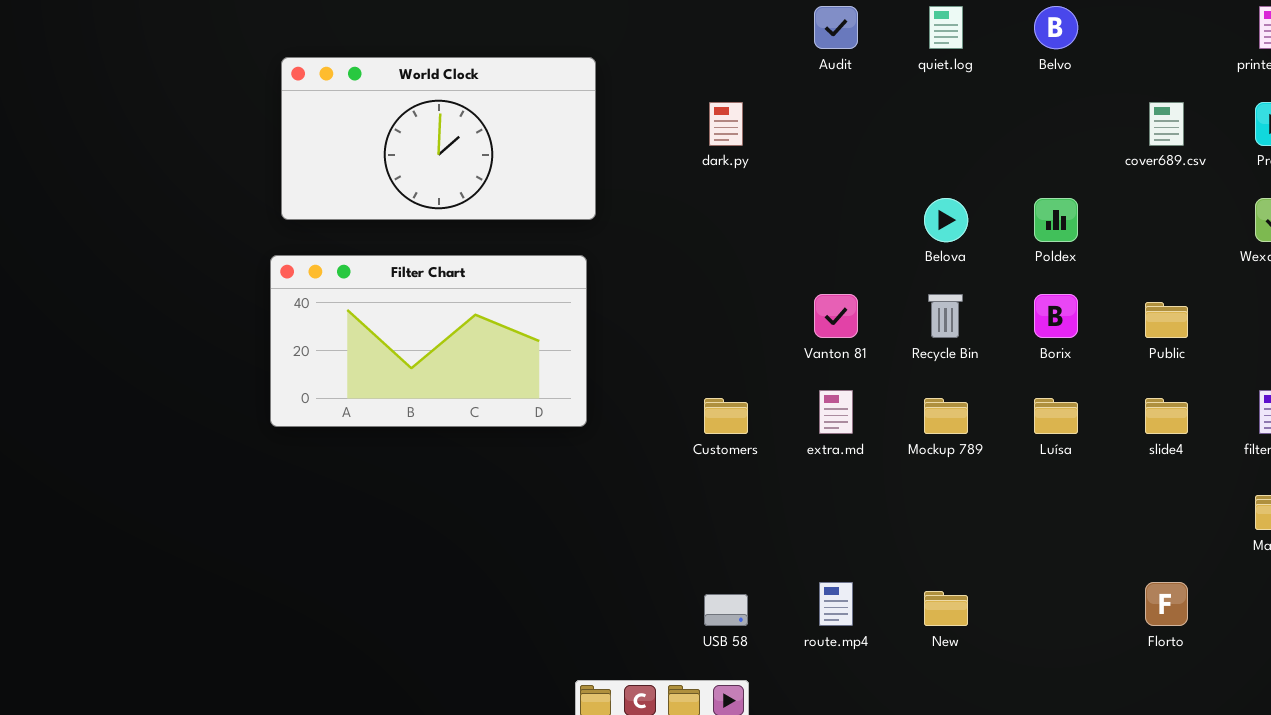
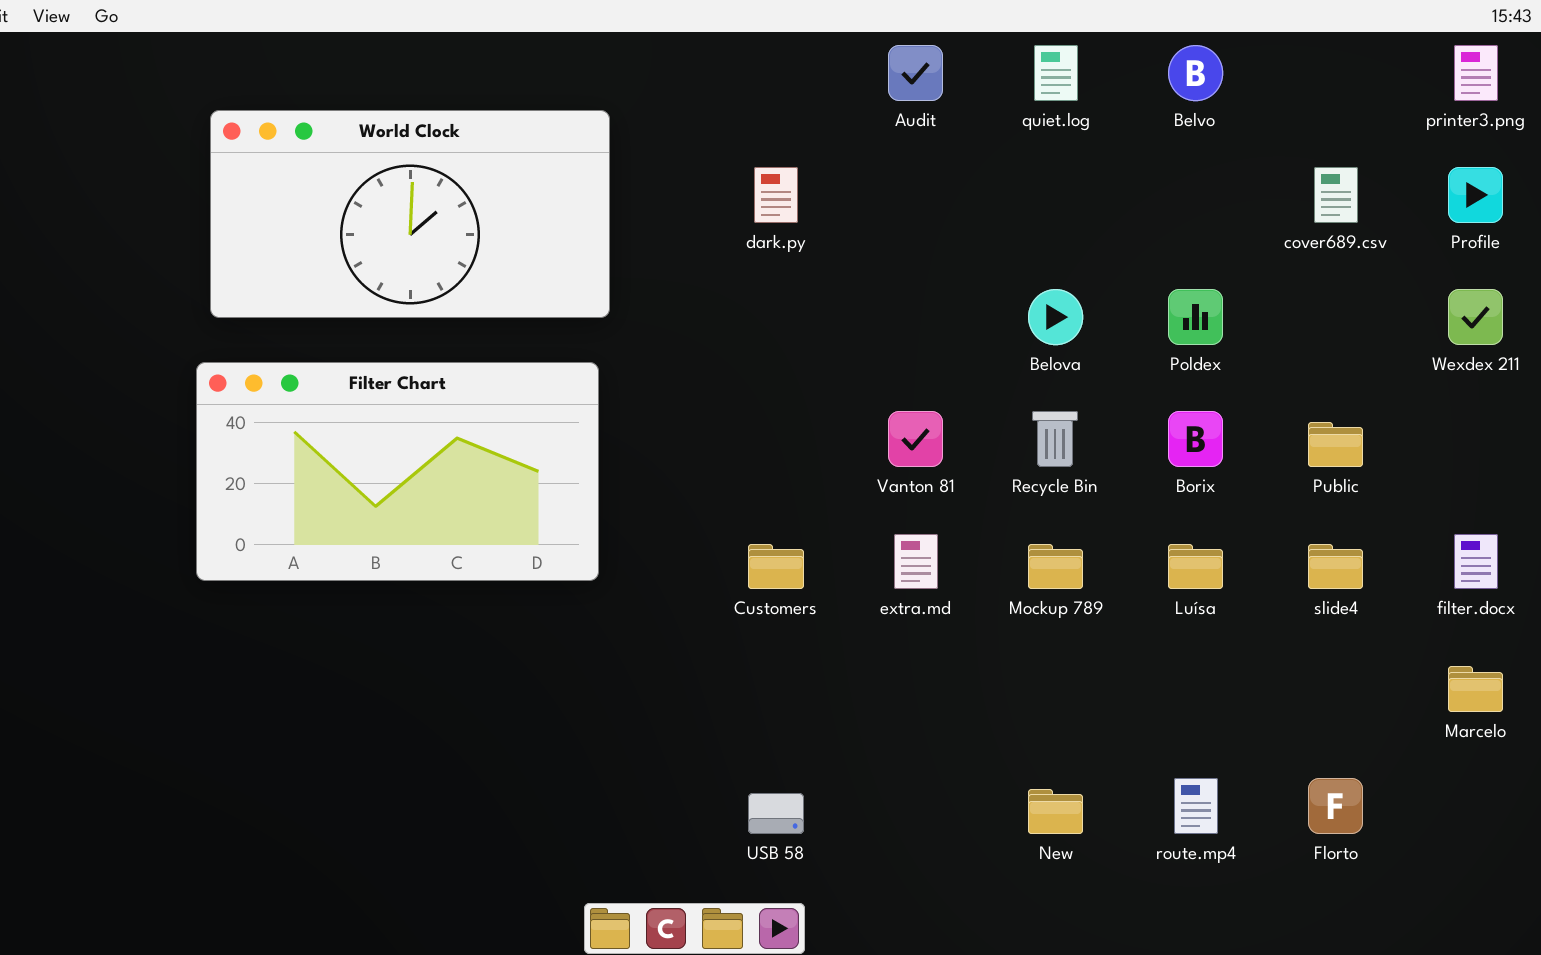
route.mp4: [819,582,853,626] -> [1174,778,1218,834], moved

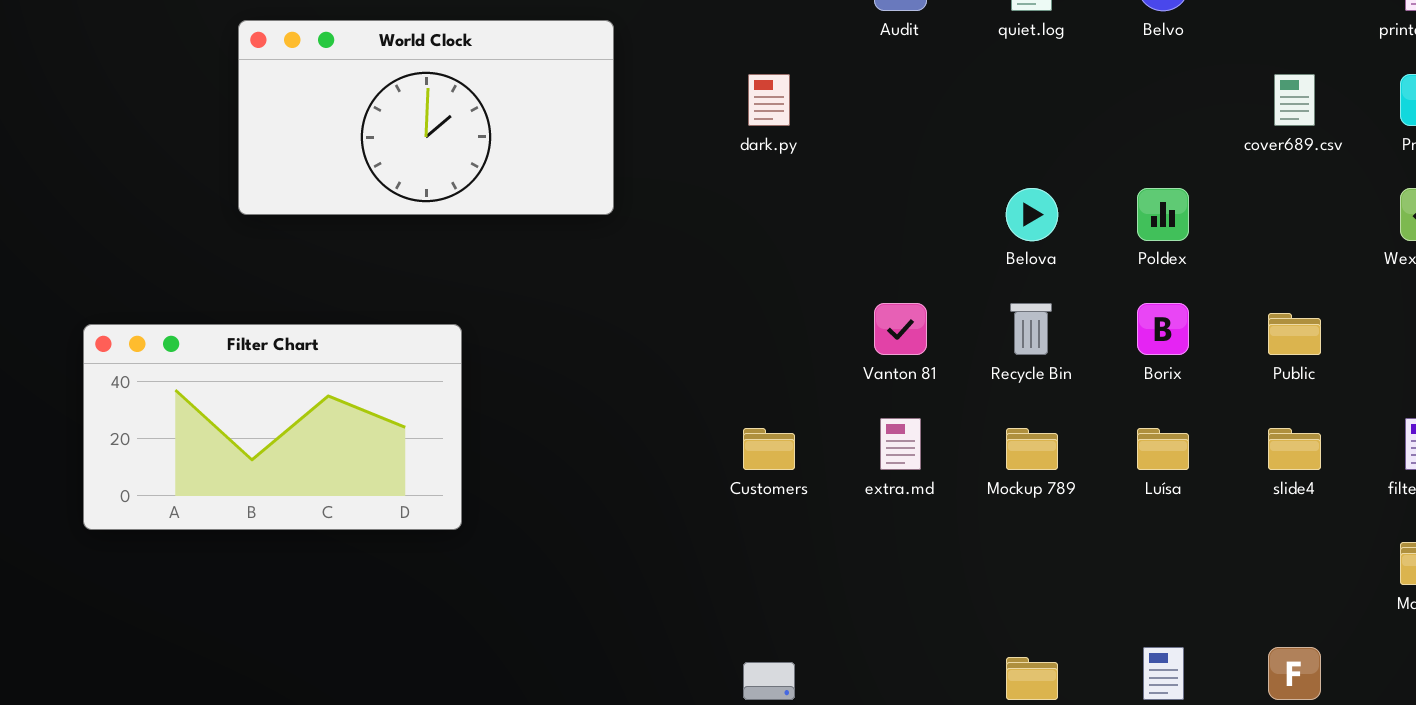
Filter Chart: [196,362,599,581] -> [83,324,462,530], moved

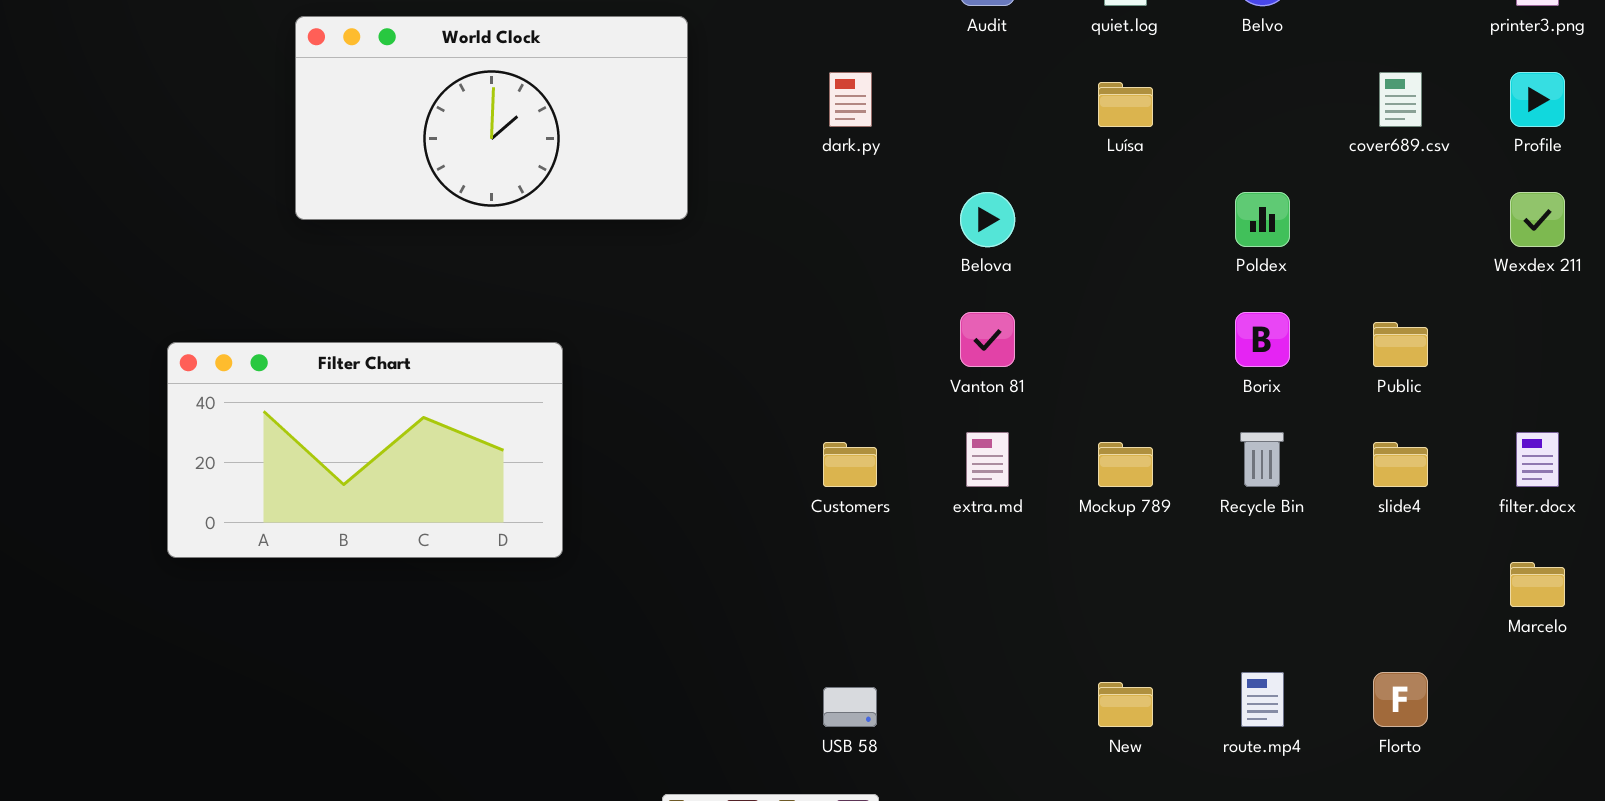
Belova: [1006,188,1058,241] -> [960,192,1015,247], moved
Recycle Bin: [1010,303,1052,355] -> [1240,432,1284,487], moved
Filter Chart: [83,324,462,530] -> [167,342,563,558], moved
Luísa: [1137,428,1189,470] -> [1098,82,1153,127], moved

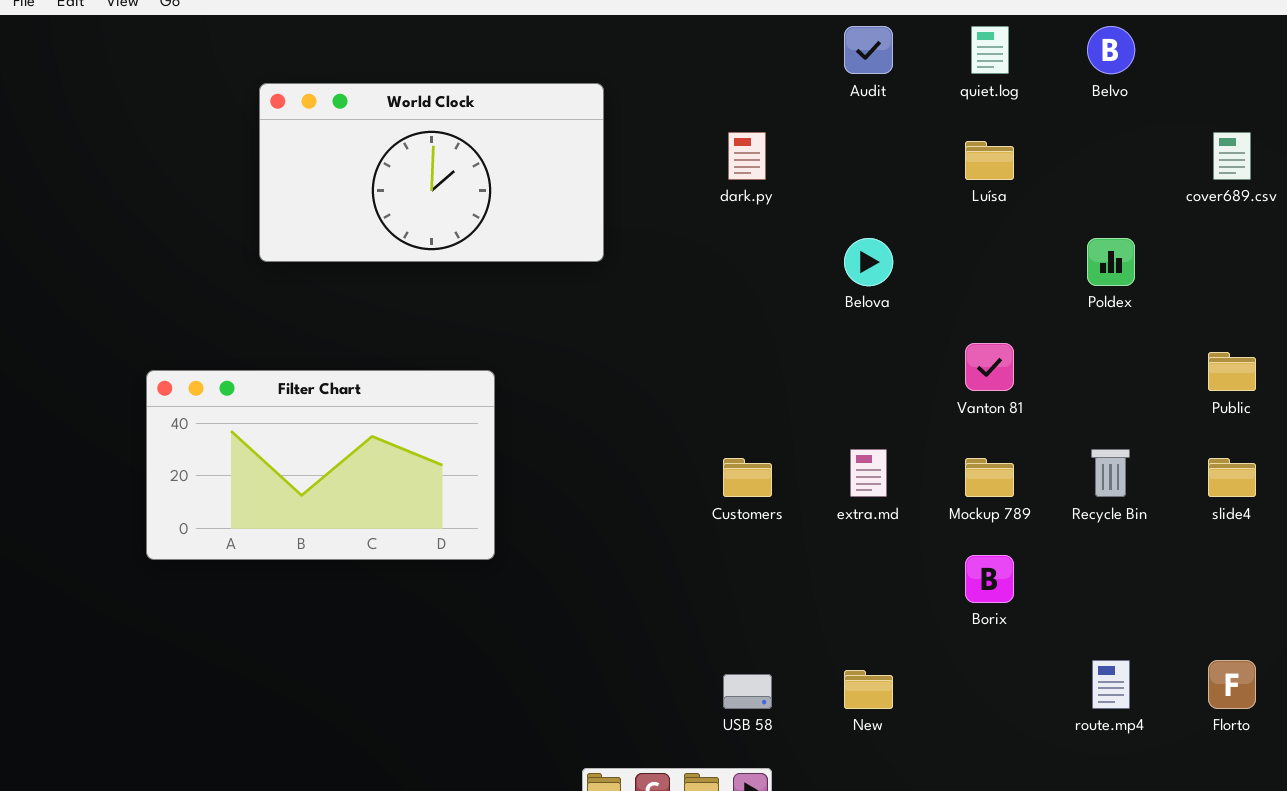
Vanton 81: [960,312,1015,367] -> [965,343,1014,391], moved
Borix: [1235,312,1290,367] -> [965,555,1014,603], moved
New: [1098,682,1153,727] -> [844,670,893,709], moved

